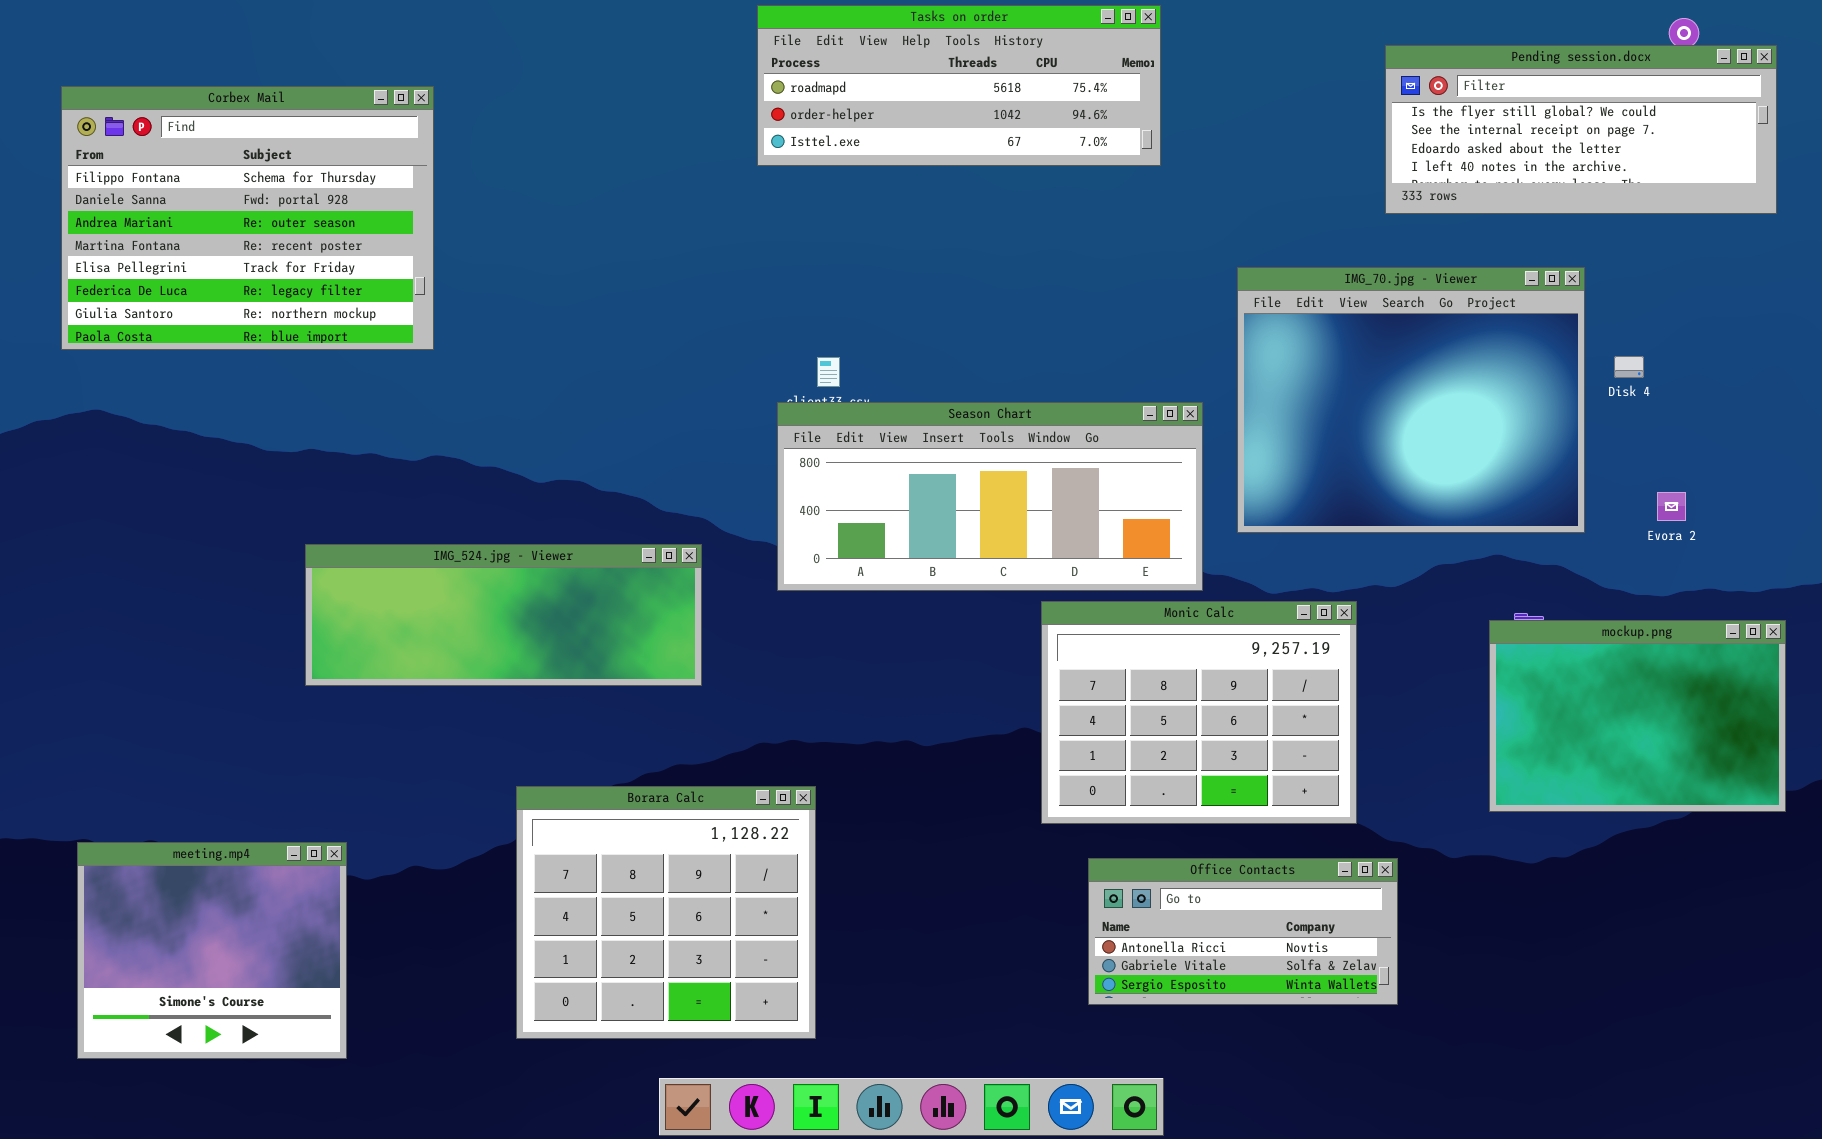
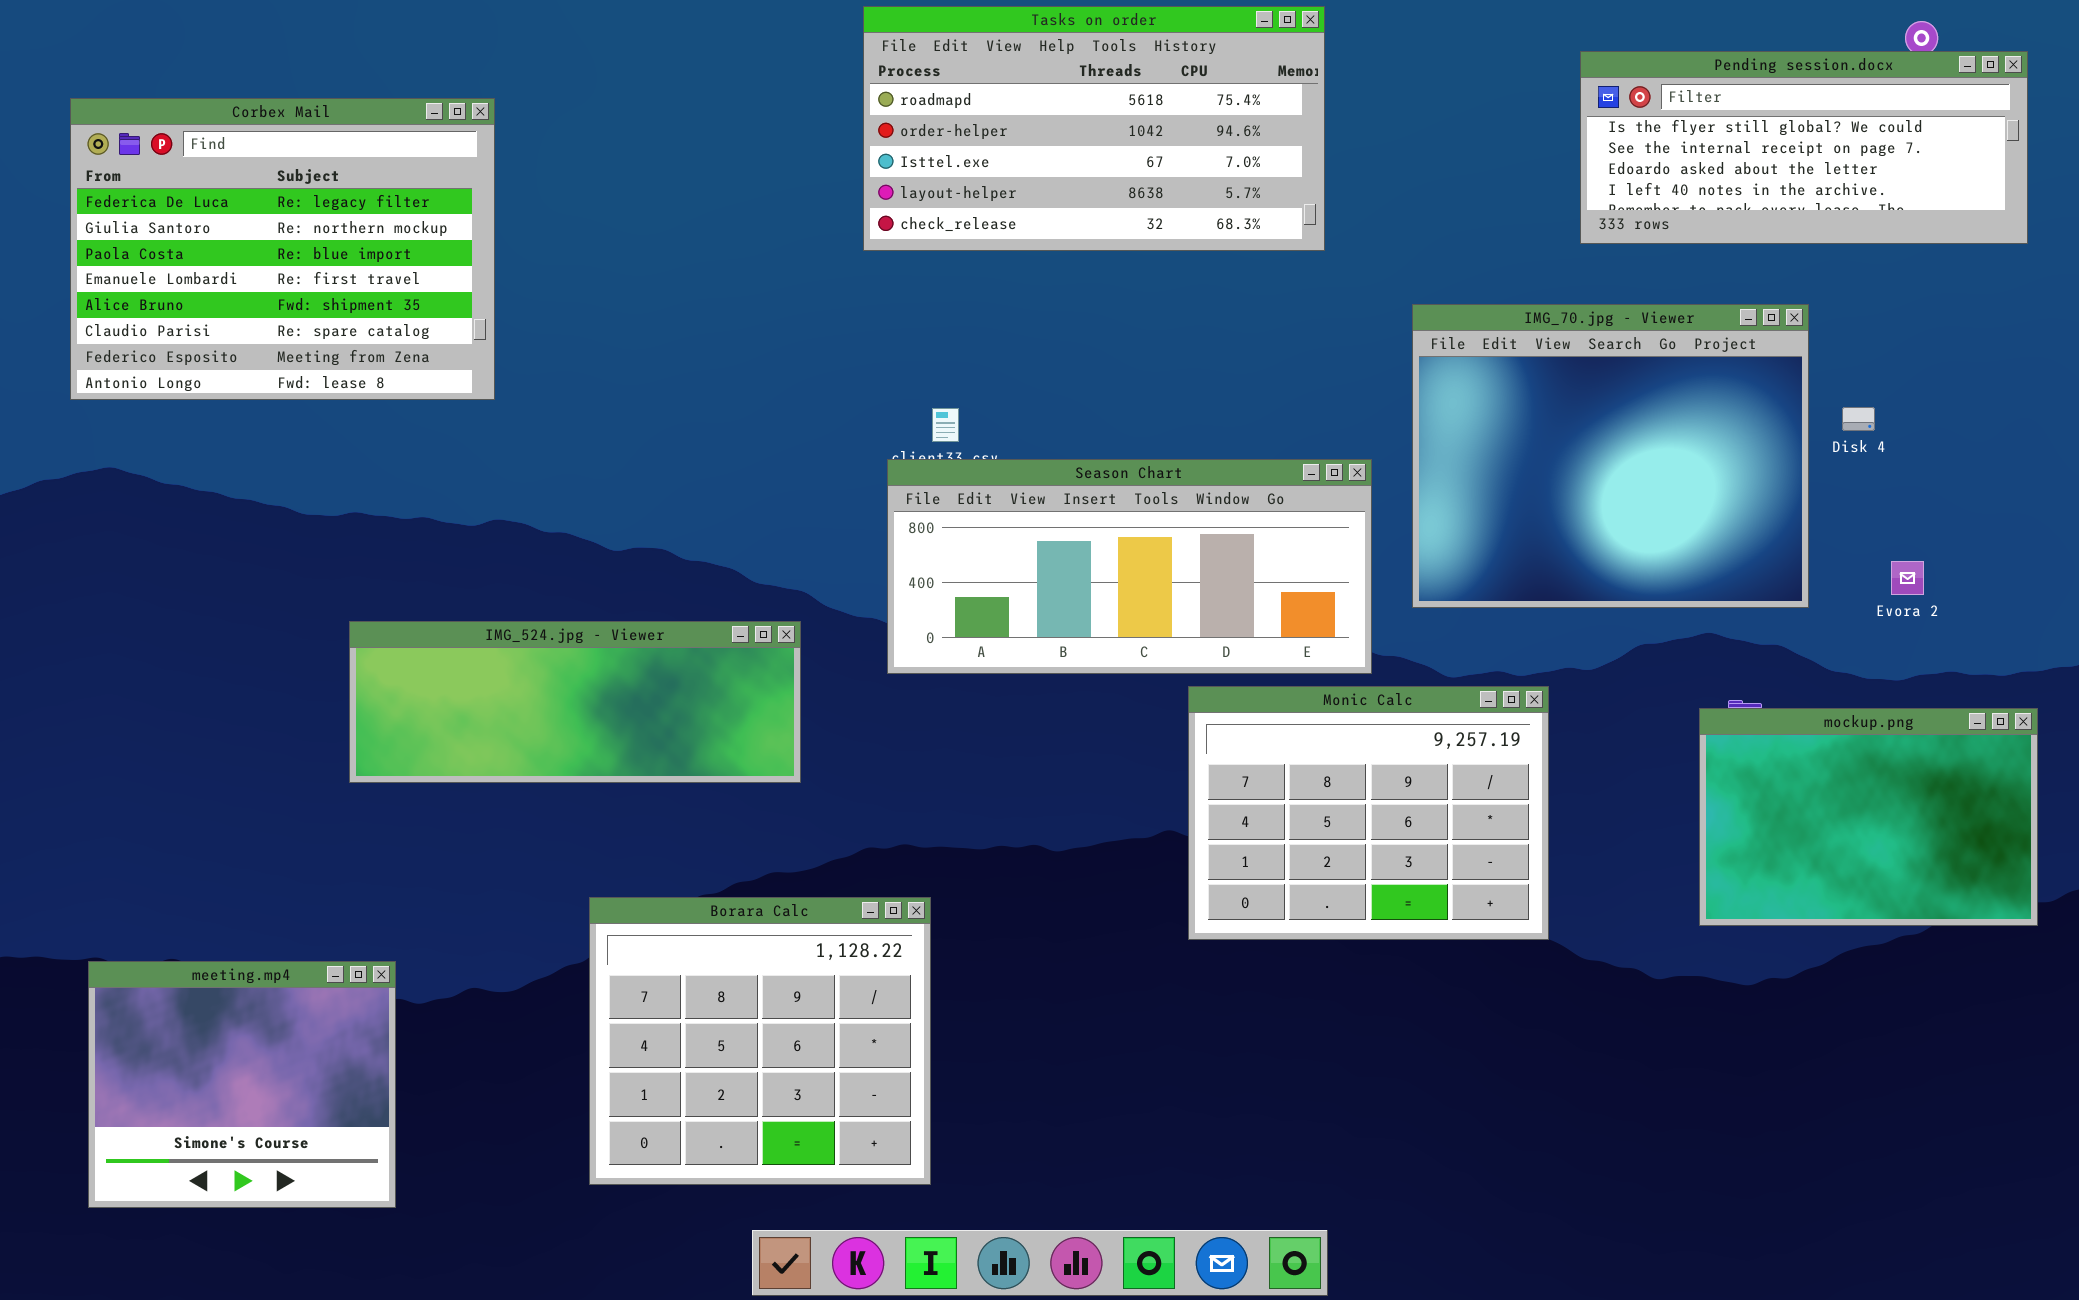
Tasks on order: [757,5,1161,166] -> [863,6,1325,251], resized
Corbex Mail: [61,86,434,350] -> [70,98,495,400], scrolled down 5 rows
Office Contacts: [1088,858,1398,1005] -> none, closed

